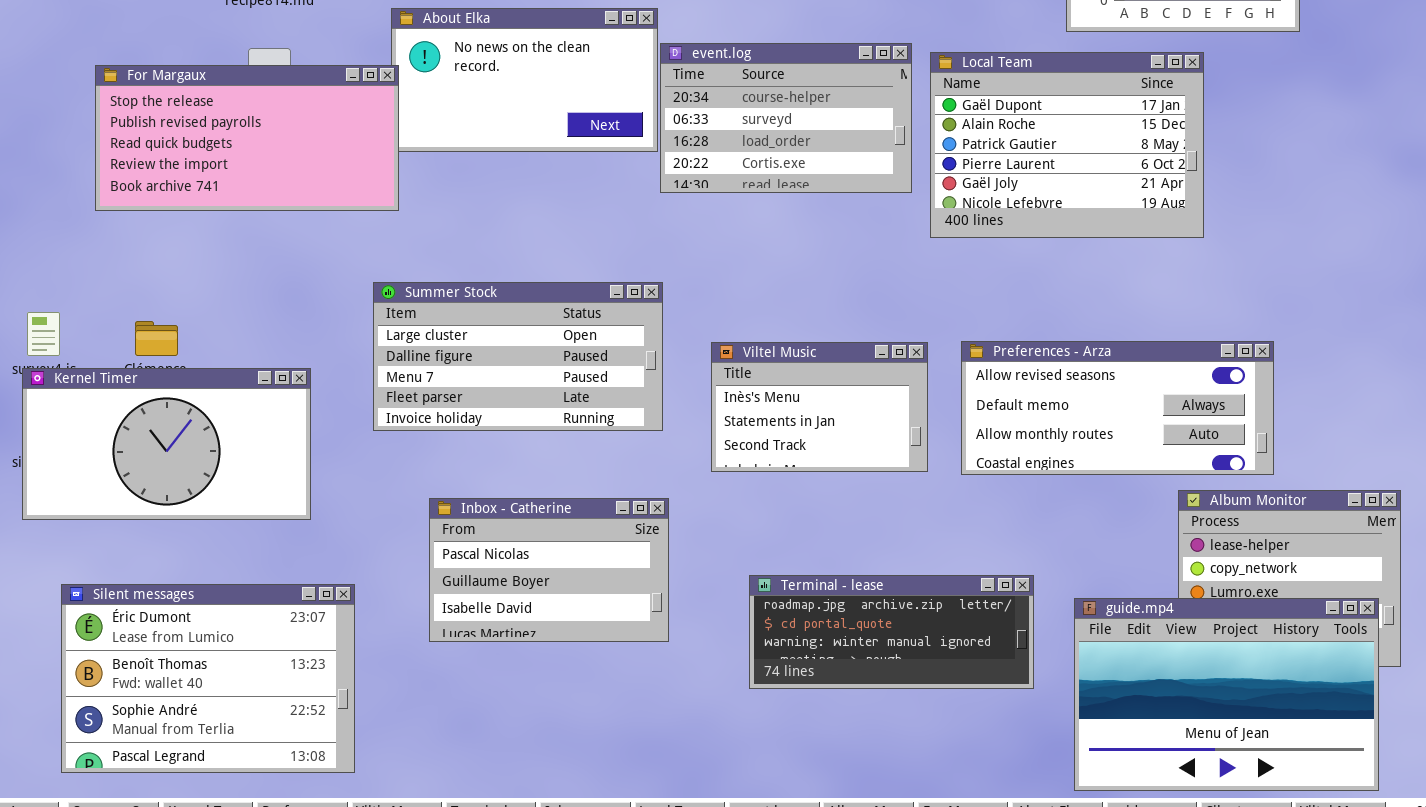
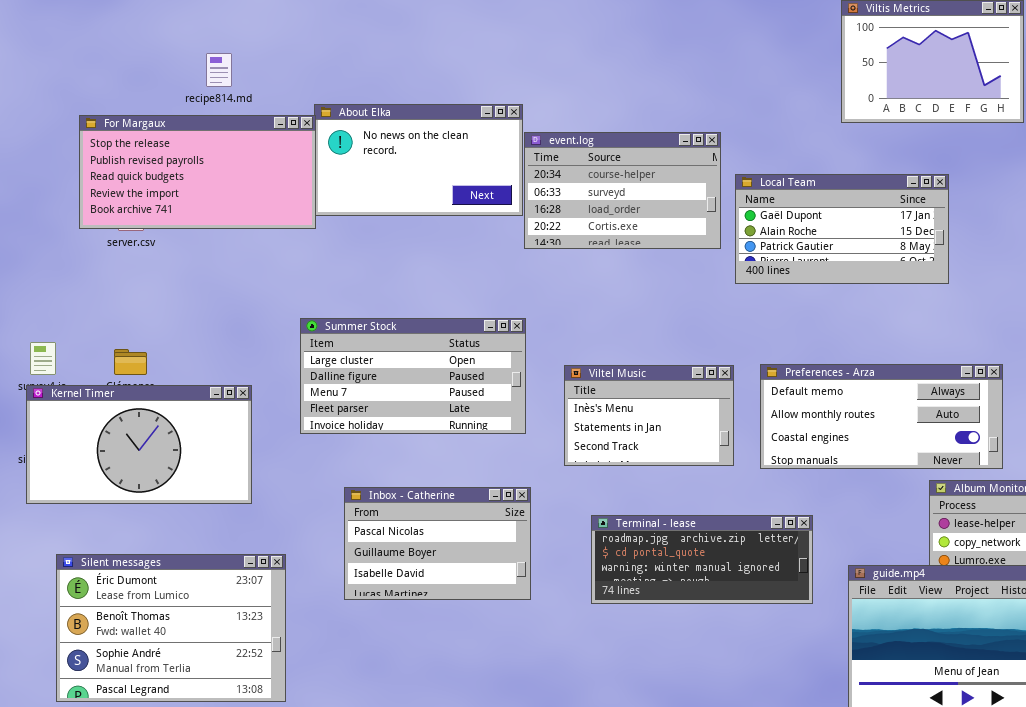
Local Team: [930,52,1204,238] -> [735,174,949,284], resized
For Margaux: [95,65,399,211] -> [79,115,316,229], moved
Preferences - Arza: [961,341,1274,475] -> [760,364,1003,469], scrolled down 1 row
Terminal - lease: [749,575,1034,689] -> [591,515,813,604], moved

